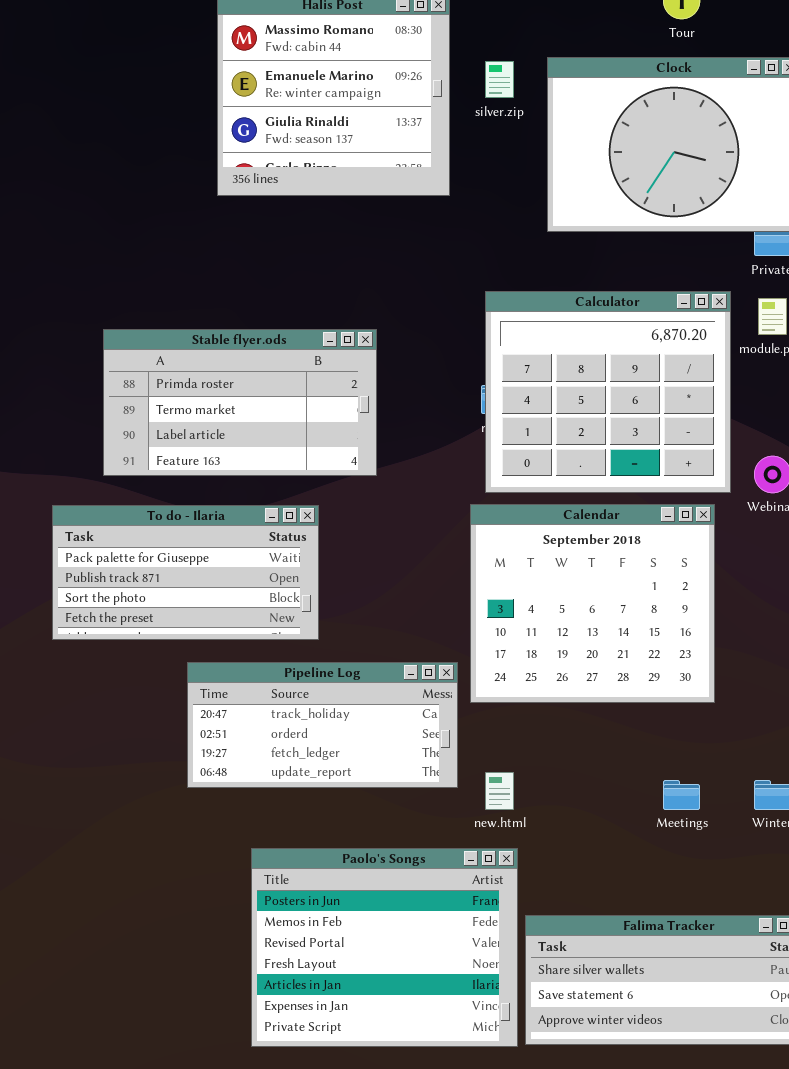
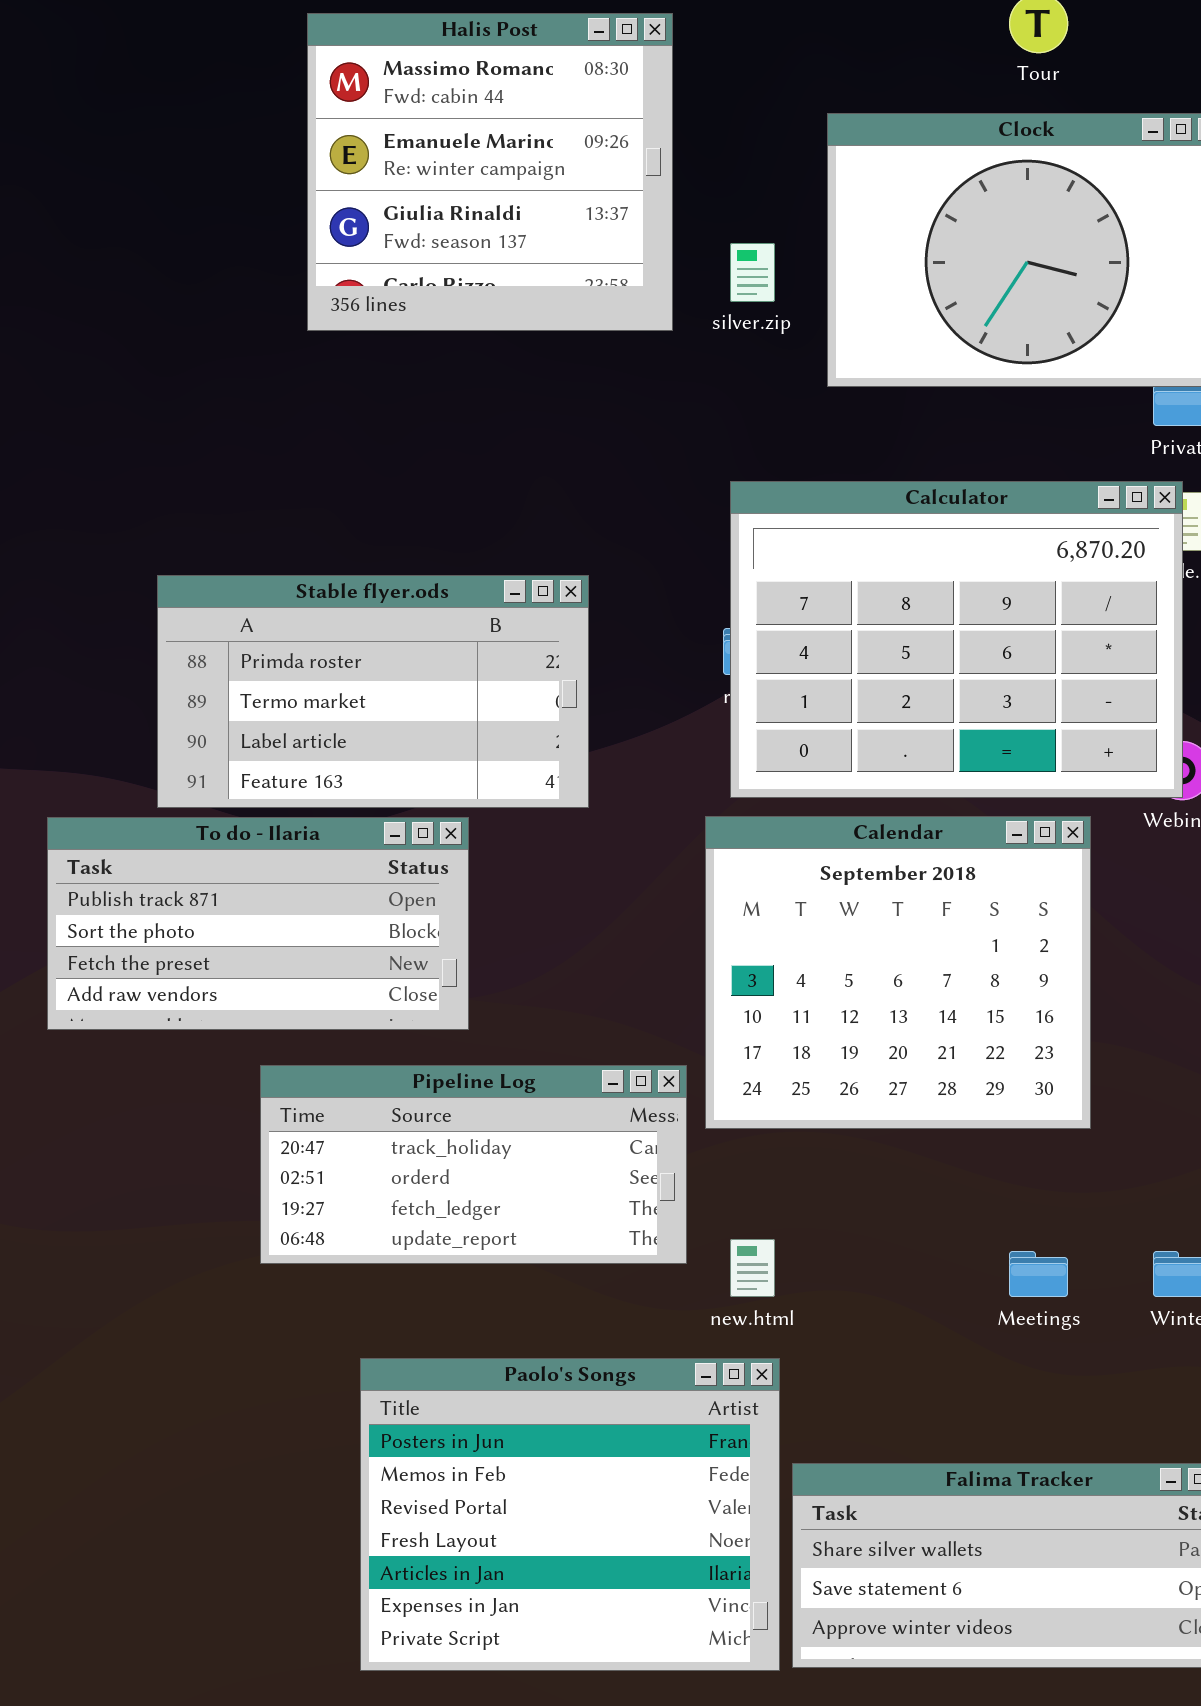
silver.zip: [485,61,514,98] -> [730,243,775,302], moved
Calculator: [485,291,731,493] -> [730,481,1183,798], resized
Stable flyer.ods: [103,329,377,476] -> [157,575,589,808], moved
To do - Ilaria: [52,505,319,640] -> [47,817,469,1030], scrolled down 1 row

